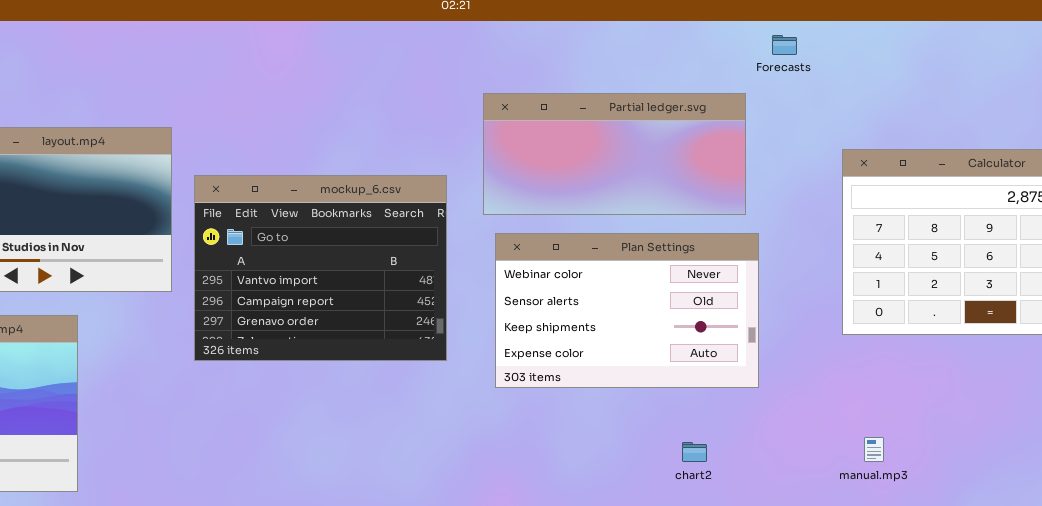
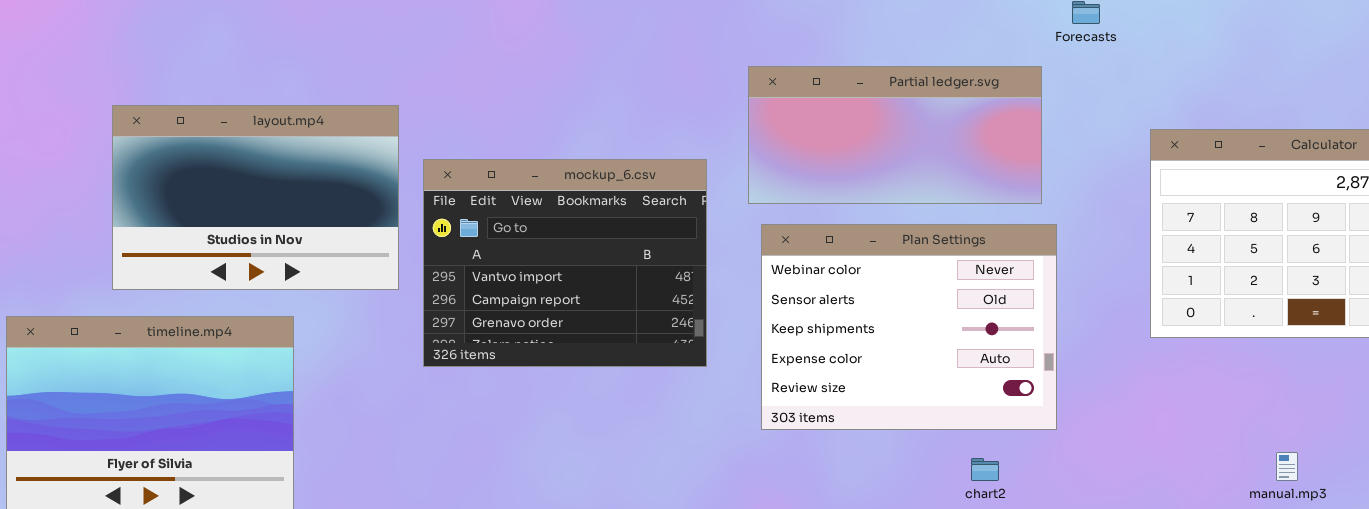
Plan Settings: [495,233,759,388] -> [761,224,1057,430], resized
manual.mp3: [864,437,884,462] -> [1276,452,1298,481], moved

